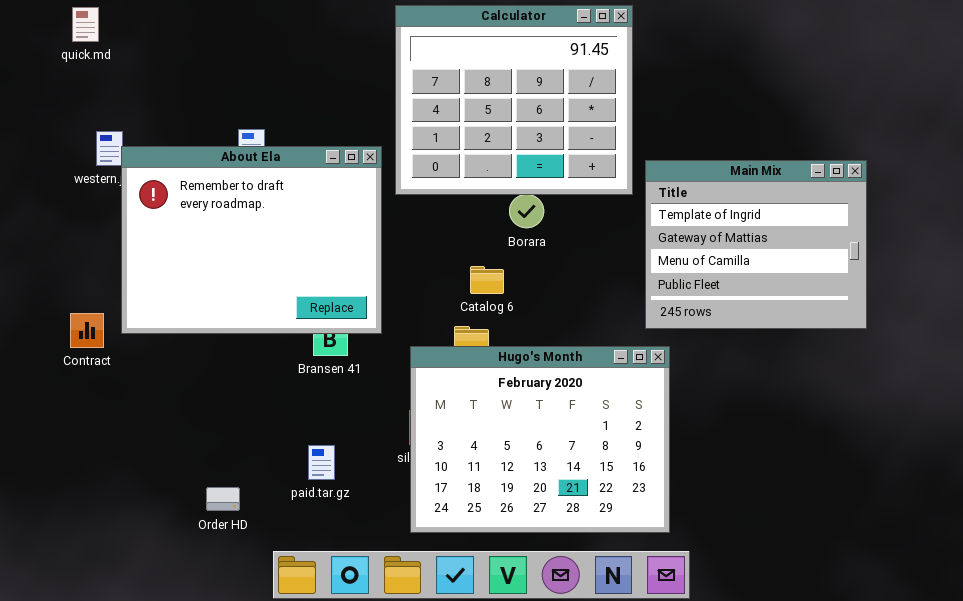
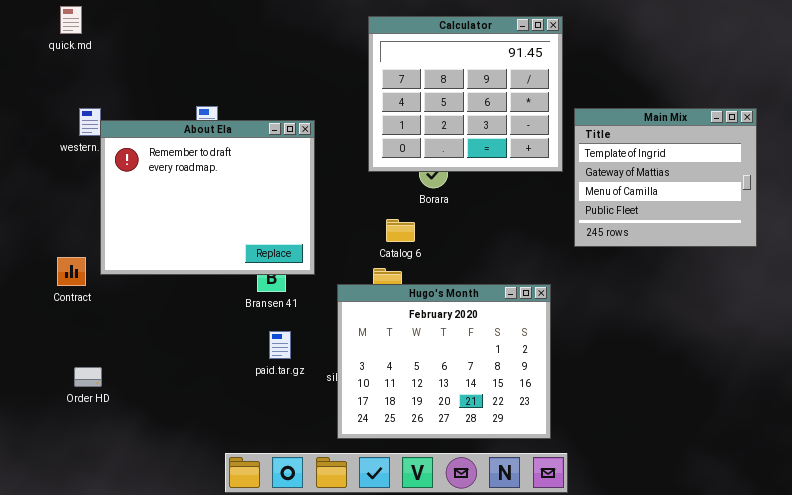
Calculator: [395,5,633,195] -> [368,16,563,172], moved
Main Mix: [645,160,867,329] -> [574,108,757,247], moved
paid.tar.gz: [308,445,335,480] -> [269,331,291,359], moved
Order HD: [206,487,240,511] -> [74,367,102,387], moved

